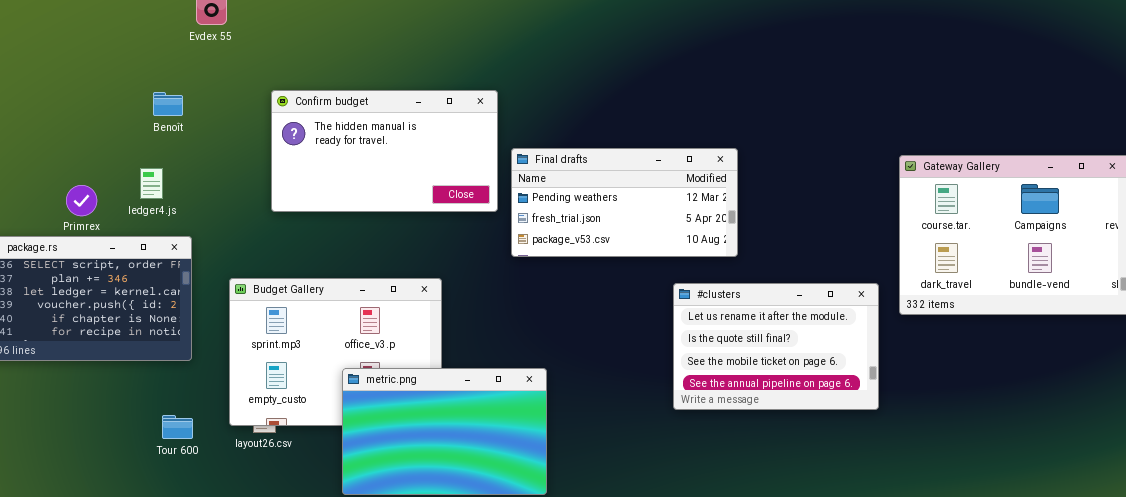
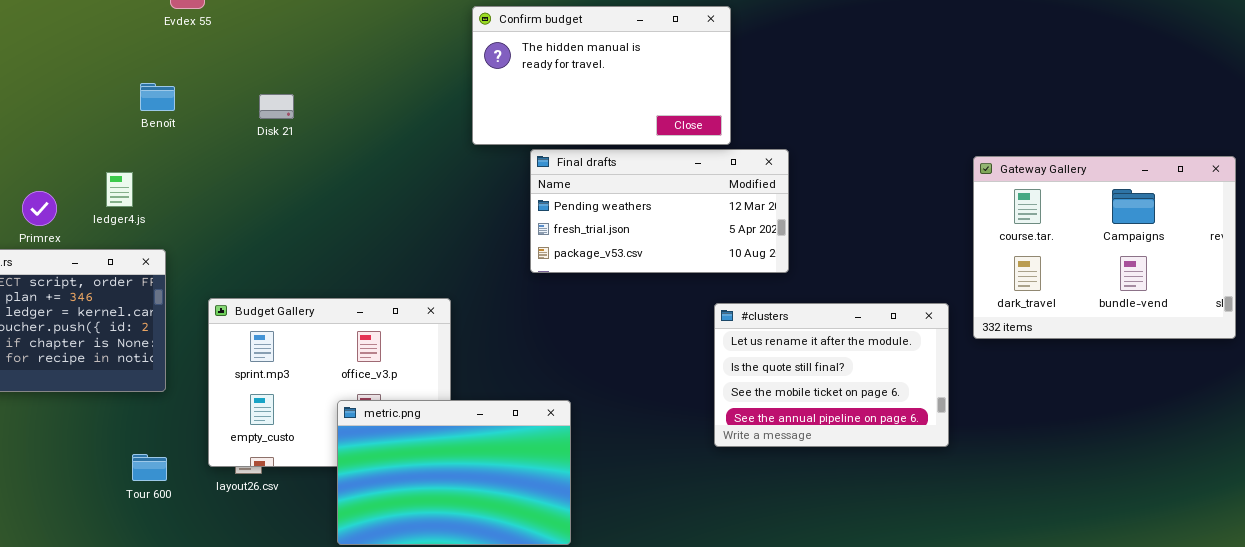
Confirm budget: [271,90,498,212] -> [472,6,731,145], moved
Benoît: [153,92,183,116] -> [140,83,175,111], moved

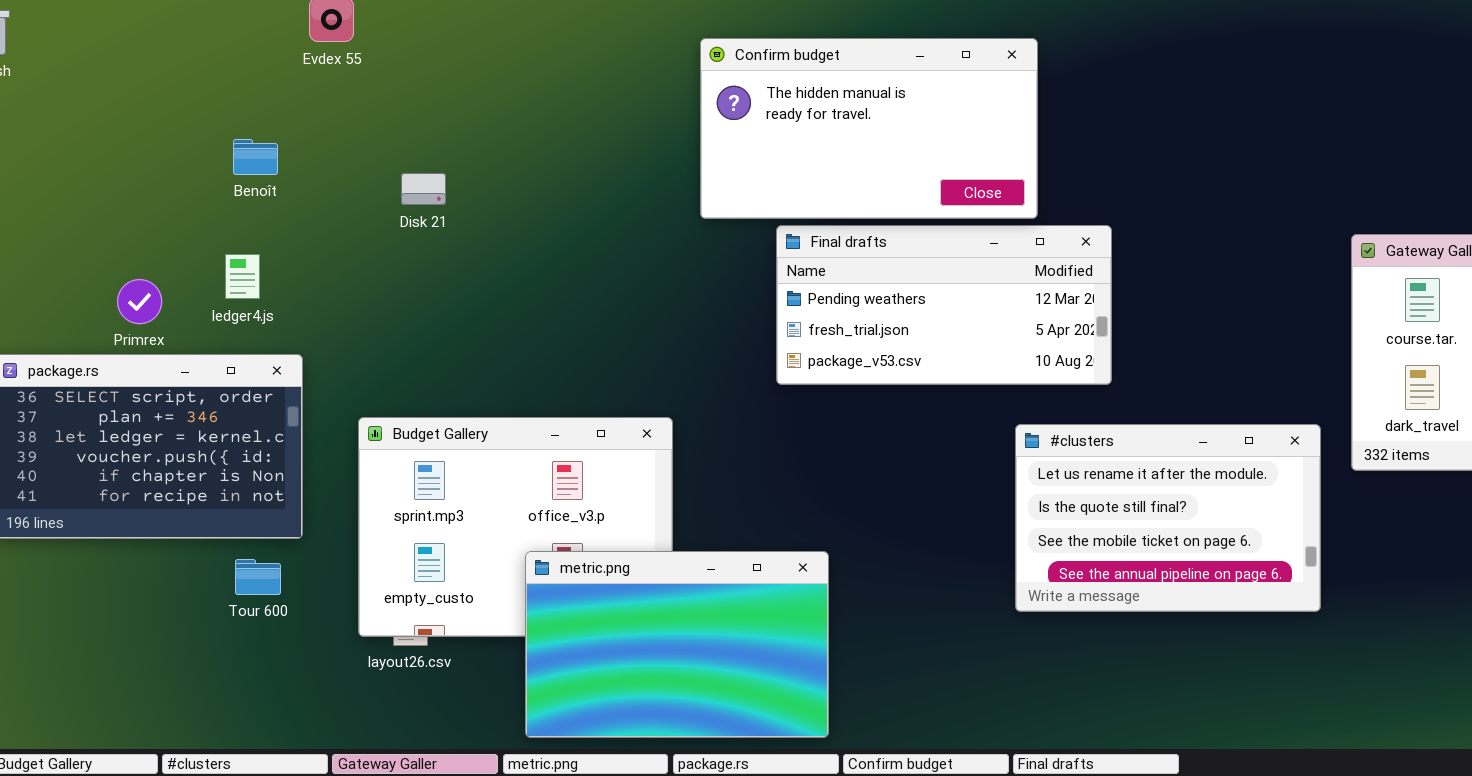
Benoît: [140,83,175,111] -> [233,139,278,175], moved
Disk 21: [259,94,294,119] -> [401,173,446,205], moved
Tour 600: [132,454,167,481] -> [235,559,281,595], moved

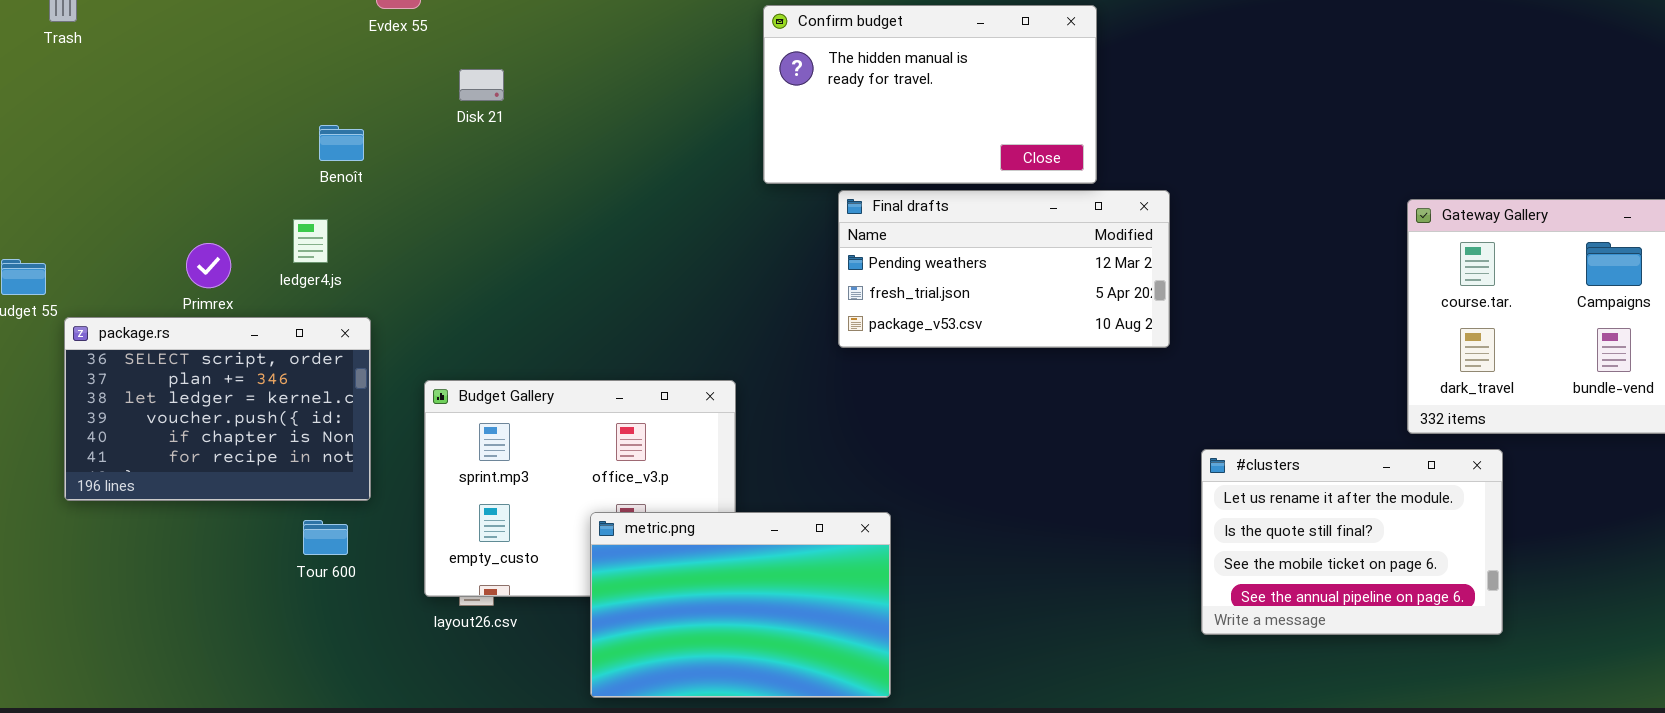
Benoît: [233,139,278,175] -> [319,125,364,161], moved
Disk 21: [401,173,446,205] -> [459,69,504,101], moved
#clusters: [1015,424,1321,612] -> [1201,449,1503,635], moved

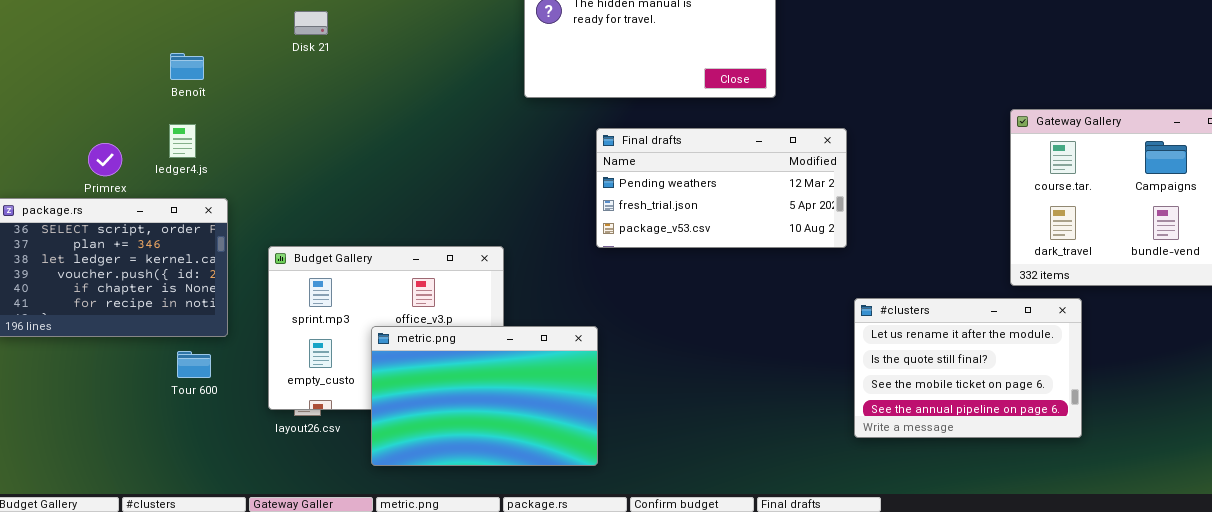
Benoît: [319,125,364,161] -> [170,53,204,80], moved
Final drafts: [838,190,1170,348] -> [596,128,847,248], moved
metric.png: [590,512,891,698] -> [371,326,598,466], moved

